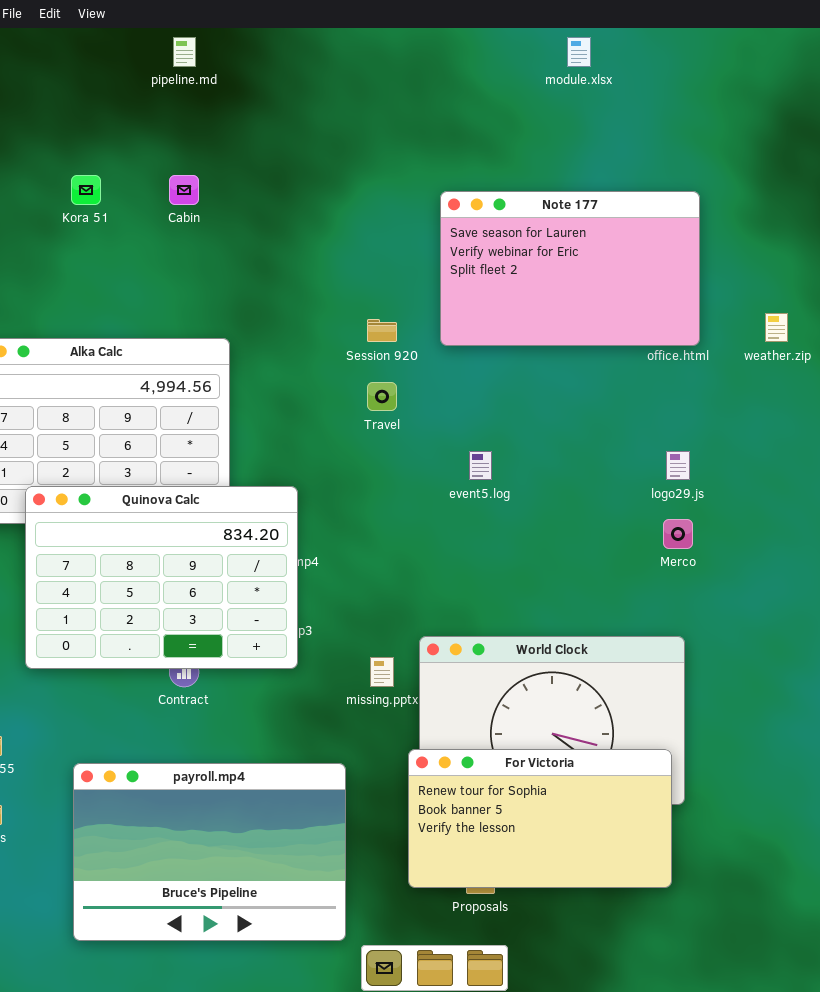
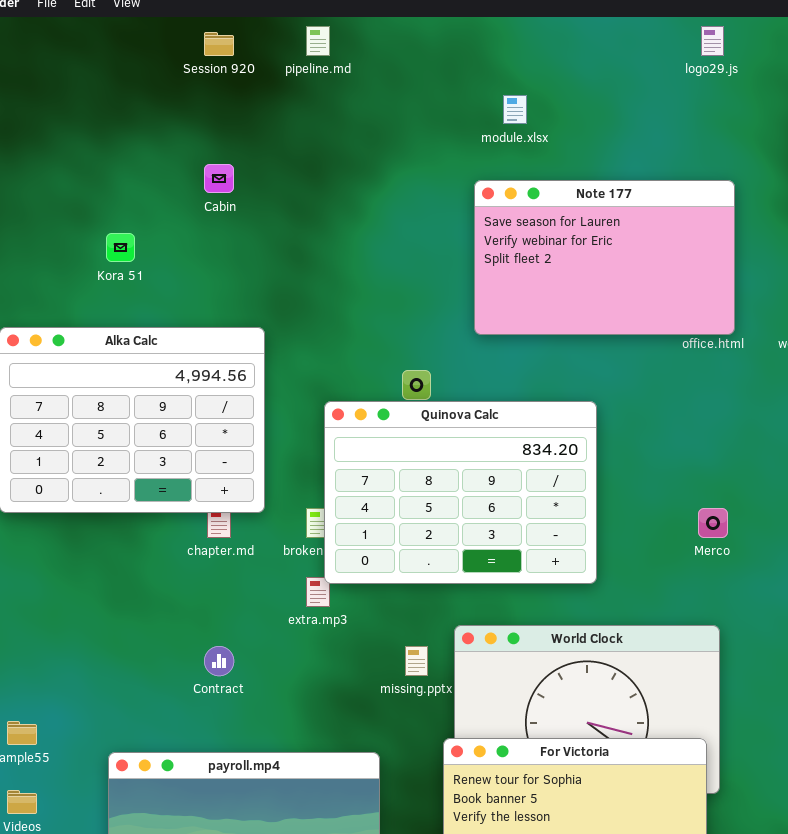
pipeline.md: [173,37,196,67] -> [306,26,330,56], moved
module.xlsx: [567,37,591,67] -> [503,95,527,124], moved
Kora 51: [71,175,101,205] -> [106,233,135,262], moved
Session 920: [367,319,397,342] -> [204,32,234,56], moved
logo29.js: [666,451,690,480] -> [701,26,724,56], moved
Quinova Calc: [25,486,298,669] -> [324,401,597,584], moved

